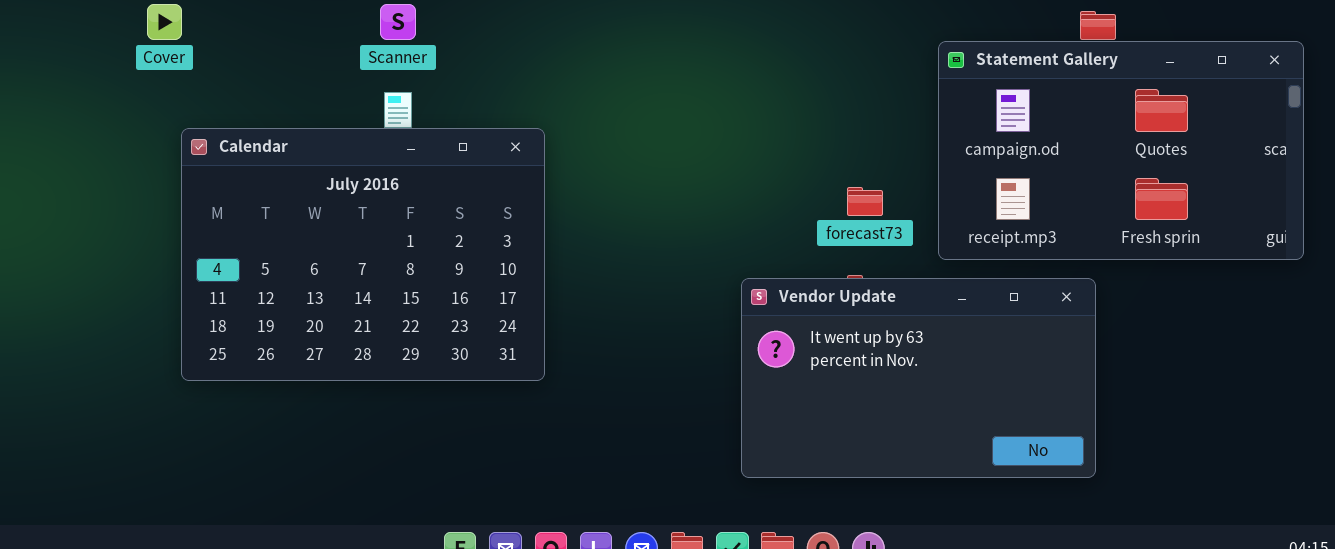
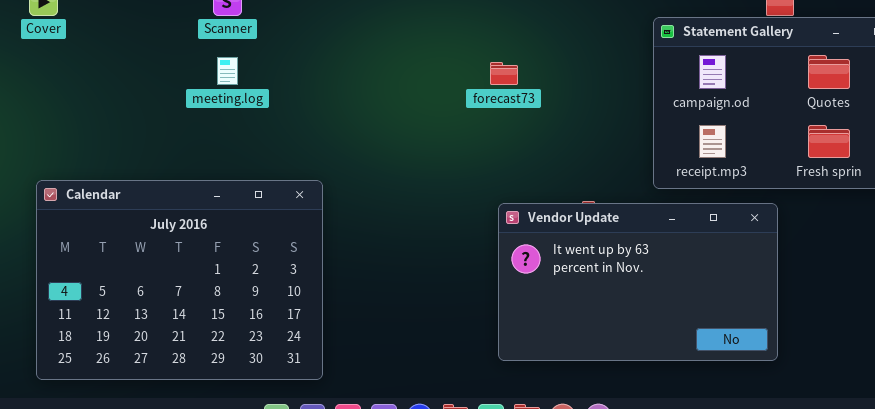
Calendar: [181,128,545,381] -> [36,180,323,380], moved
forecast73: [847,187,883,216] -> [490,62,518,85], moved

